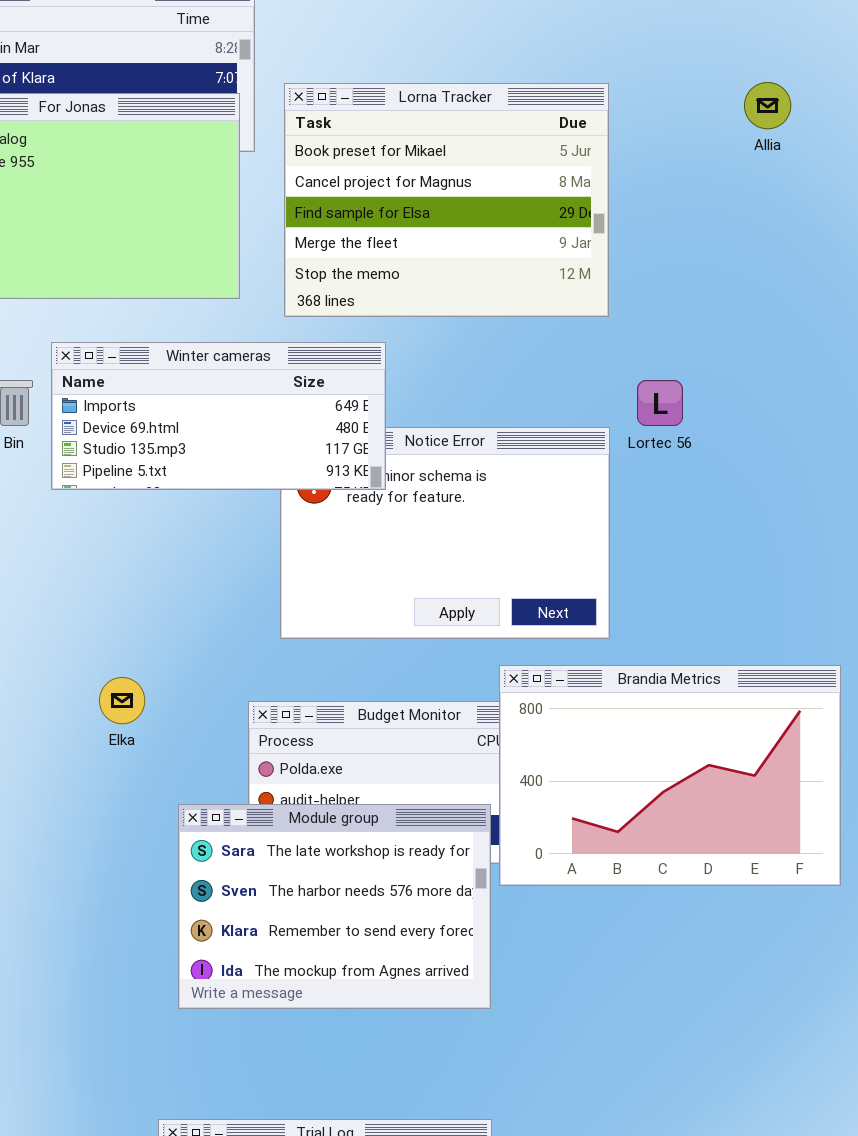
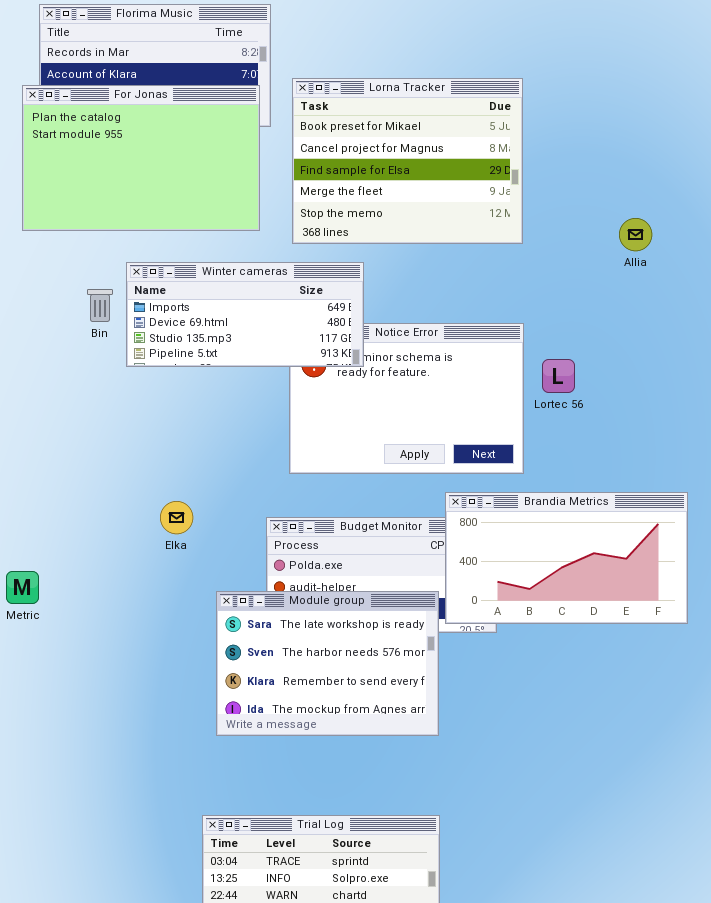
Allia: [744,82,791,129] -> [619,218,652,251], moved
Lortec 56: [637,380,683,426] -> [542,359,575,393], moved
Brandia Metrics: [499,665,841,886] -> [445,492,688,624], resized

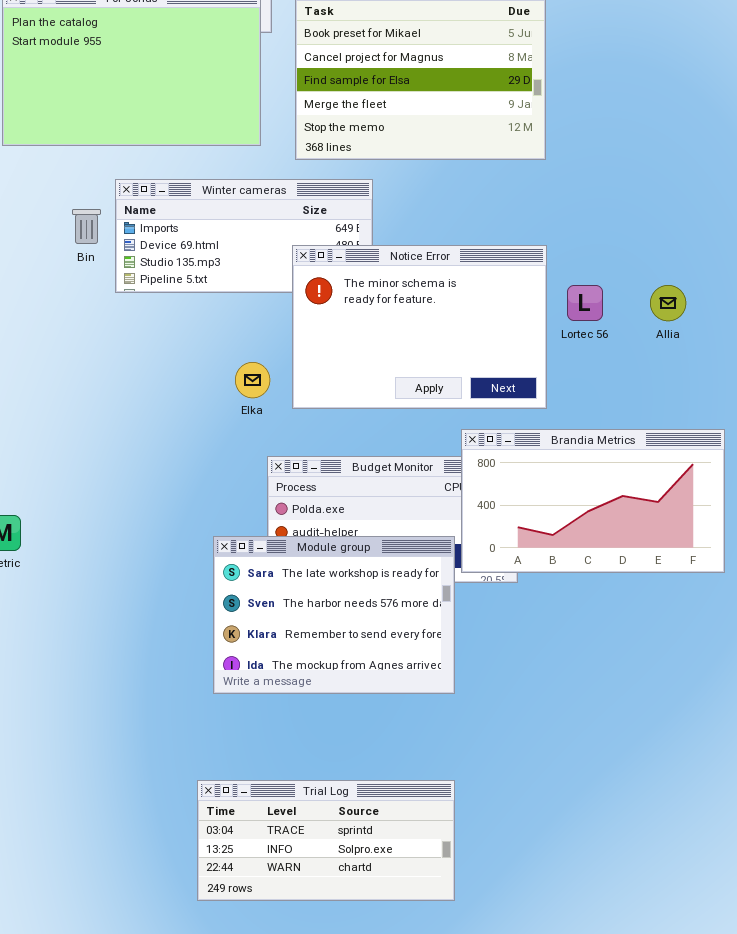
Allia: [619,218,652,251] -> [650,285,686,321], moved
Notice Error: [289,323,524,474] -> [292,245,547,409], raised
Elka: [160,501,193,534] -> [235,362,270,398], moved

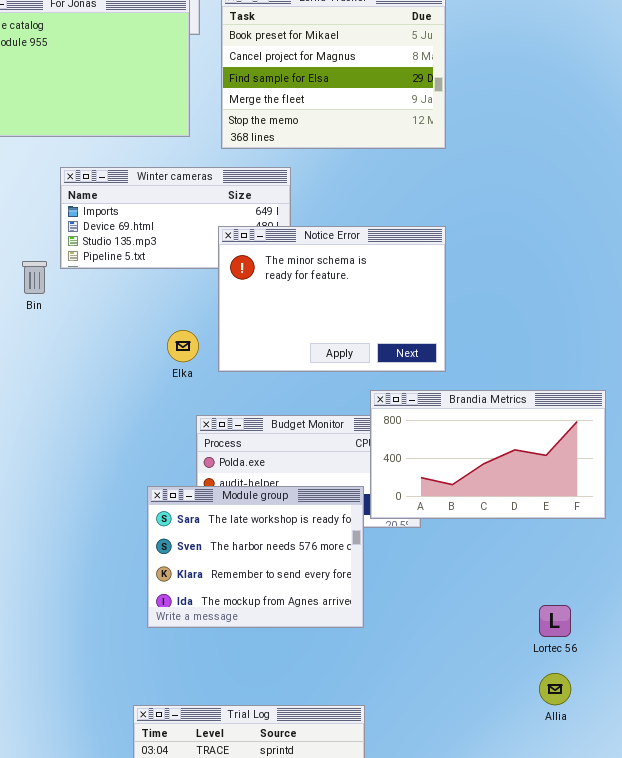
Bin: [72,209,101,244] -> [22,261,47,294], moved
Lortec 56: [567,285,603,321] -> [539,605,571,637], moved
Allia: [650,285,686,321] -> [539,673,571,705], moved

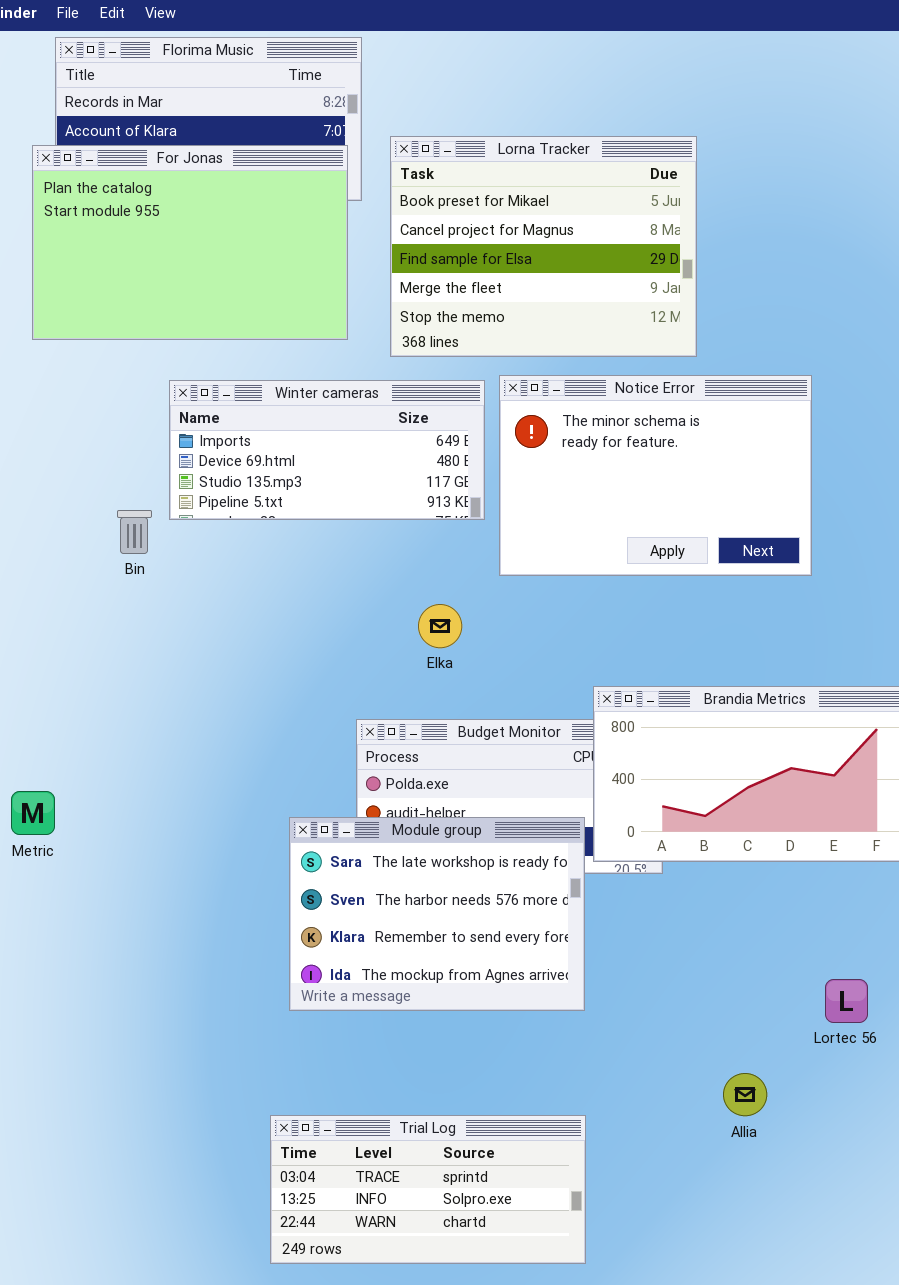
Notice Error: [218,226,446,372] -> [499,375,812,576], moved
Elka: [167,330,199,362] -> [418,604,462,648], moved
Allia: [539,673,571,705] -> [723,1073,767,1116], moved

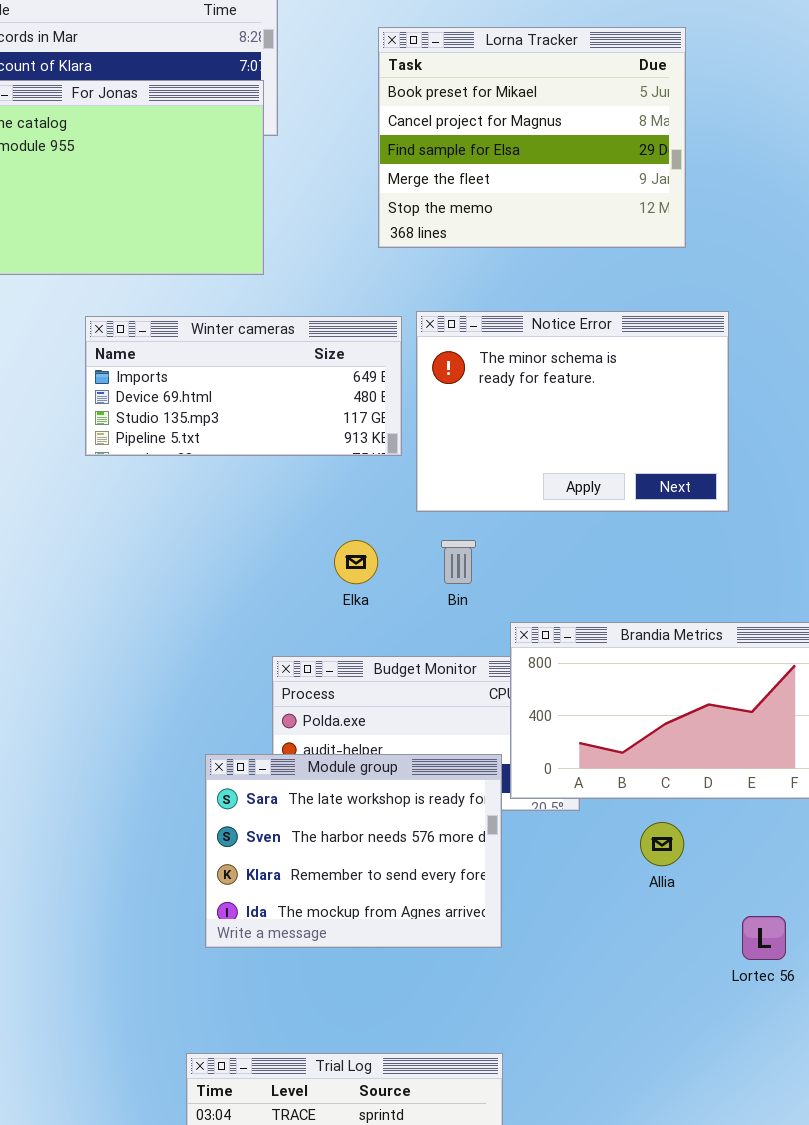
Lorna Tracker: [390,136,697,357] -> [378,27,686,248], moved
Bin: [117,510,152,554] -> [441,540,476,584], moved
Allia: [723,1073,767,1116] -> [640,822,684,866], moved

